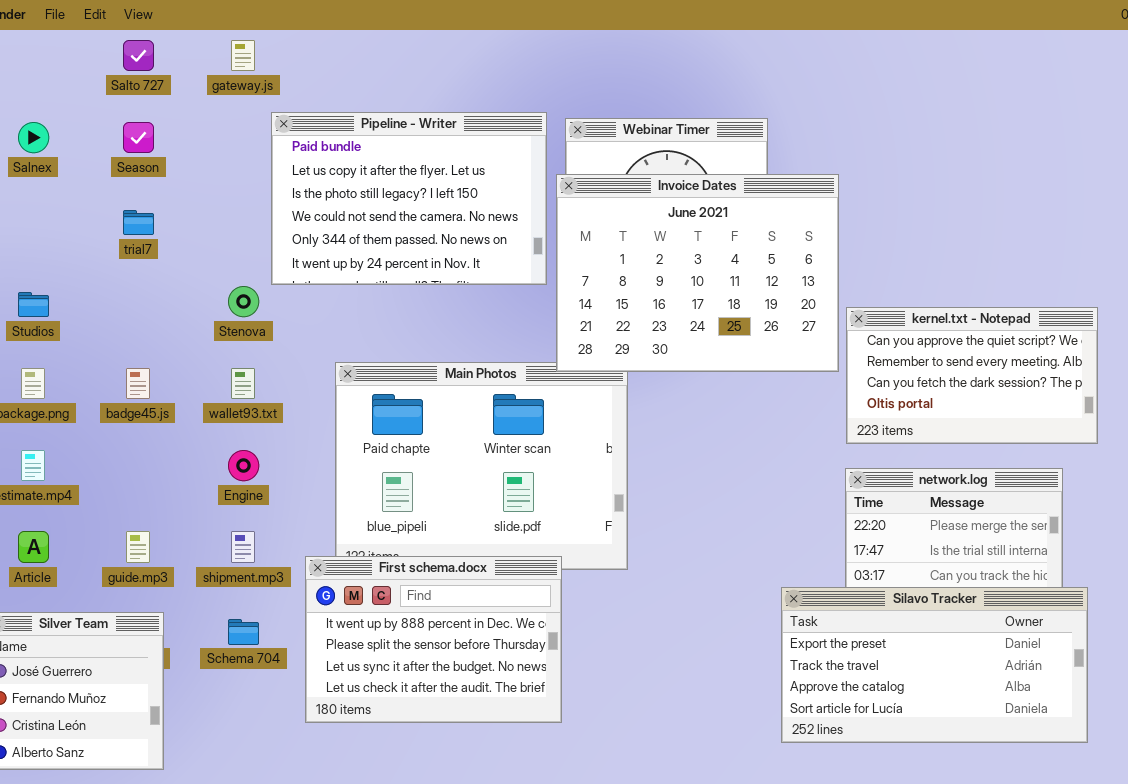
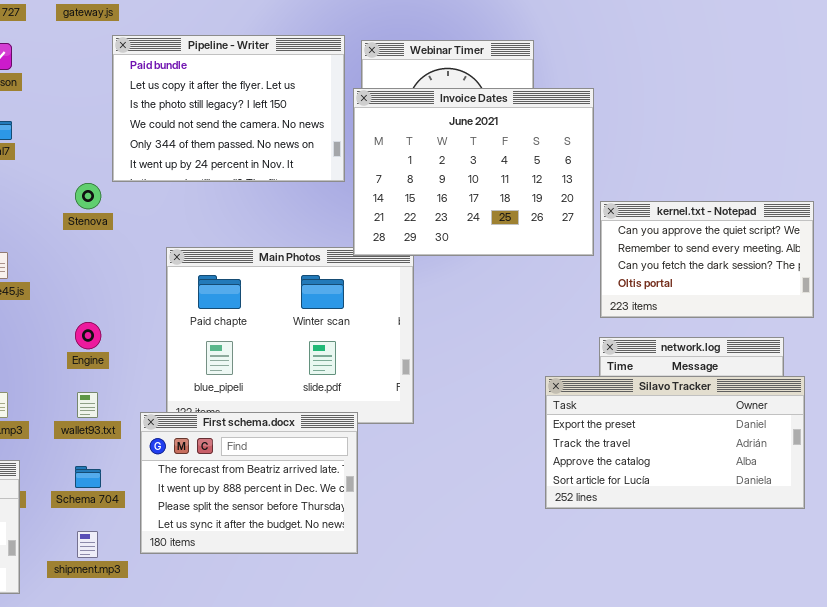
wallet93.txt: [231,368,255,399] -> [77,392,98,418], moved
shipment.mp3: [231,531,255,563] -> [77,531,98,558], moved
First schema.docx: [305,556,562,723] -> [140,412,358,554], scrolled up 1 row
Silavo Tracker: [781,587,1088,743] -> [545,376,805,509], moved

